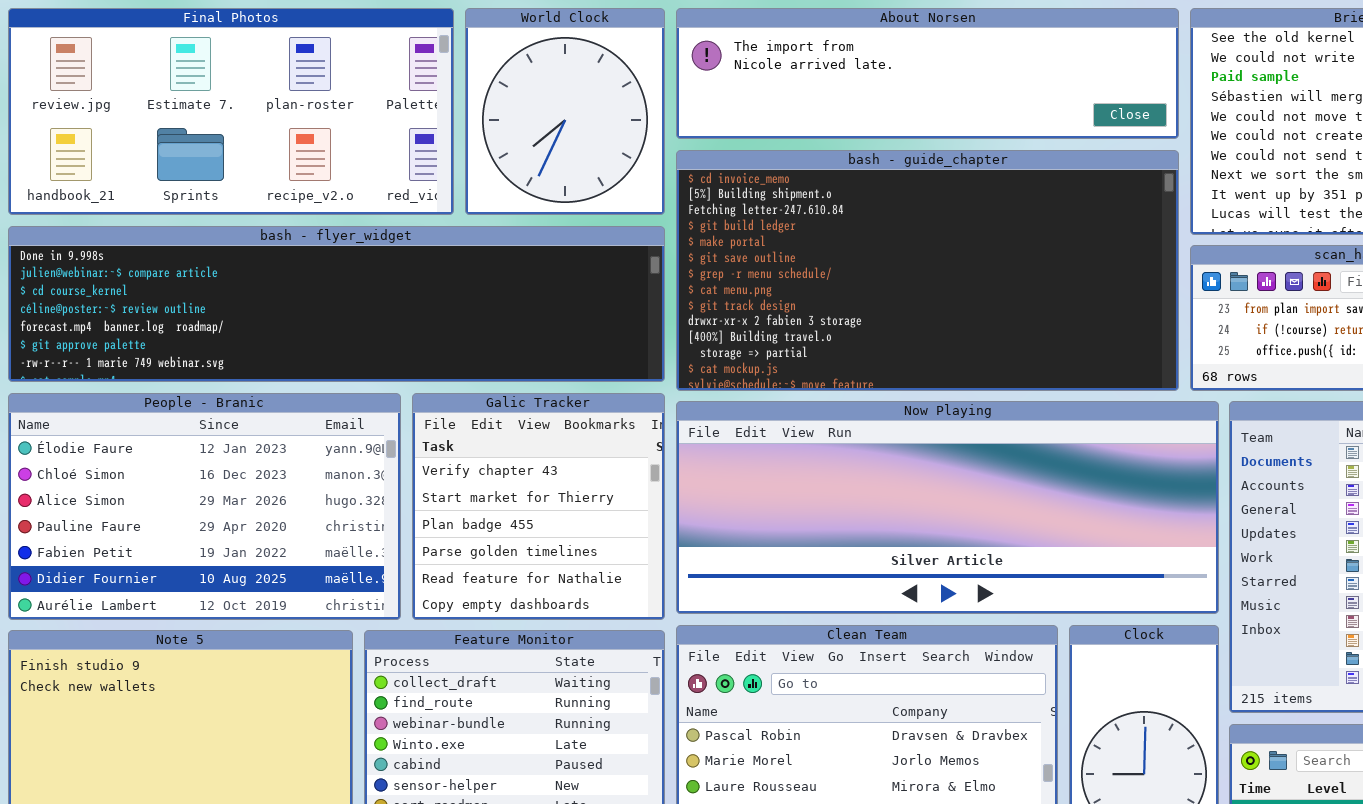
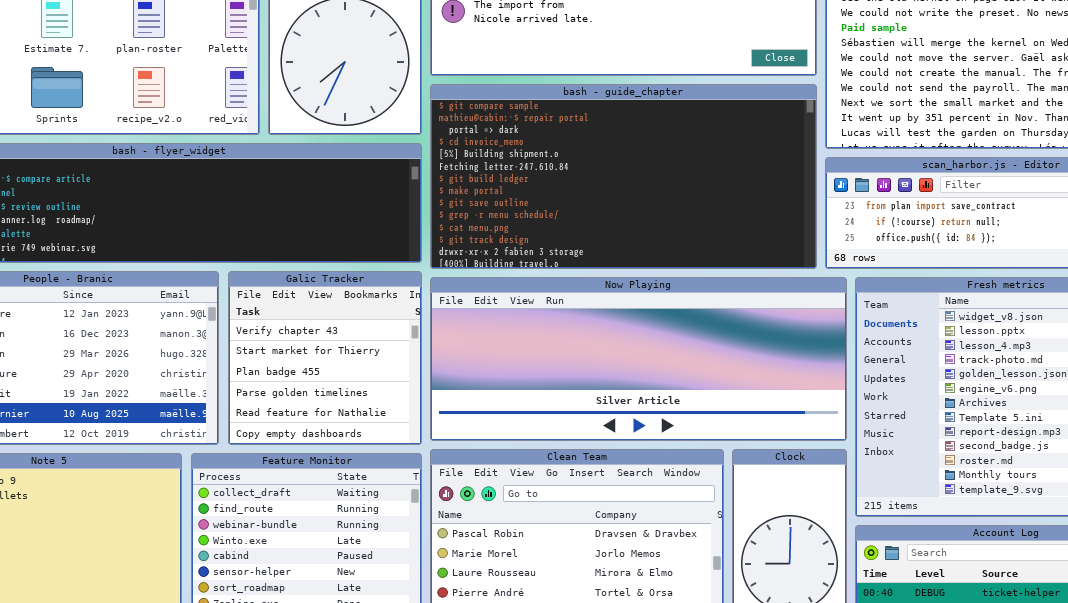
bash - guide_chapter: [676,150,1179,391] -> [430,84,817,269], scrolled up 3 rows

